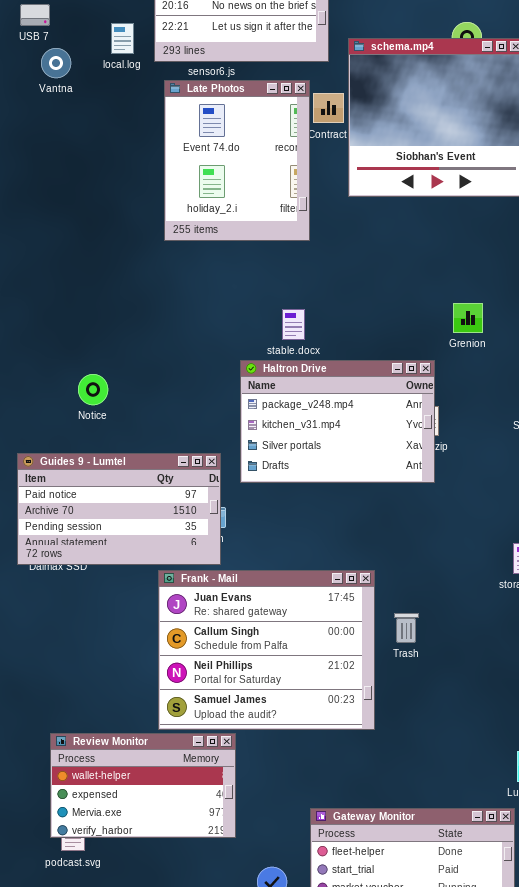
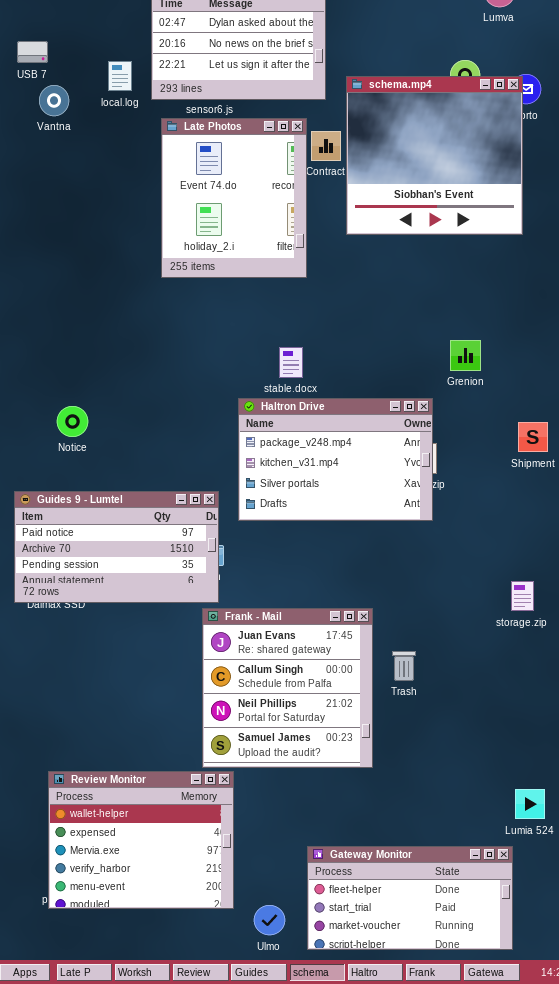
Notice: [78,374,108,405] -> [57,406,88,437], moved
Frank - Mail: [158,570,375,730] -> [202,608,373,768], resized
Review Monitor: [50,733,236,838] -> [48,771,234,909], resized

